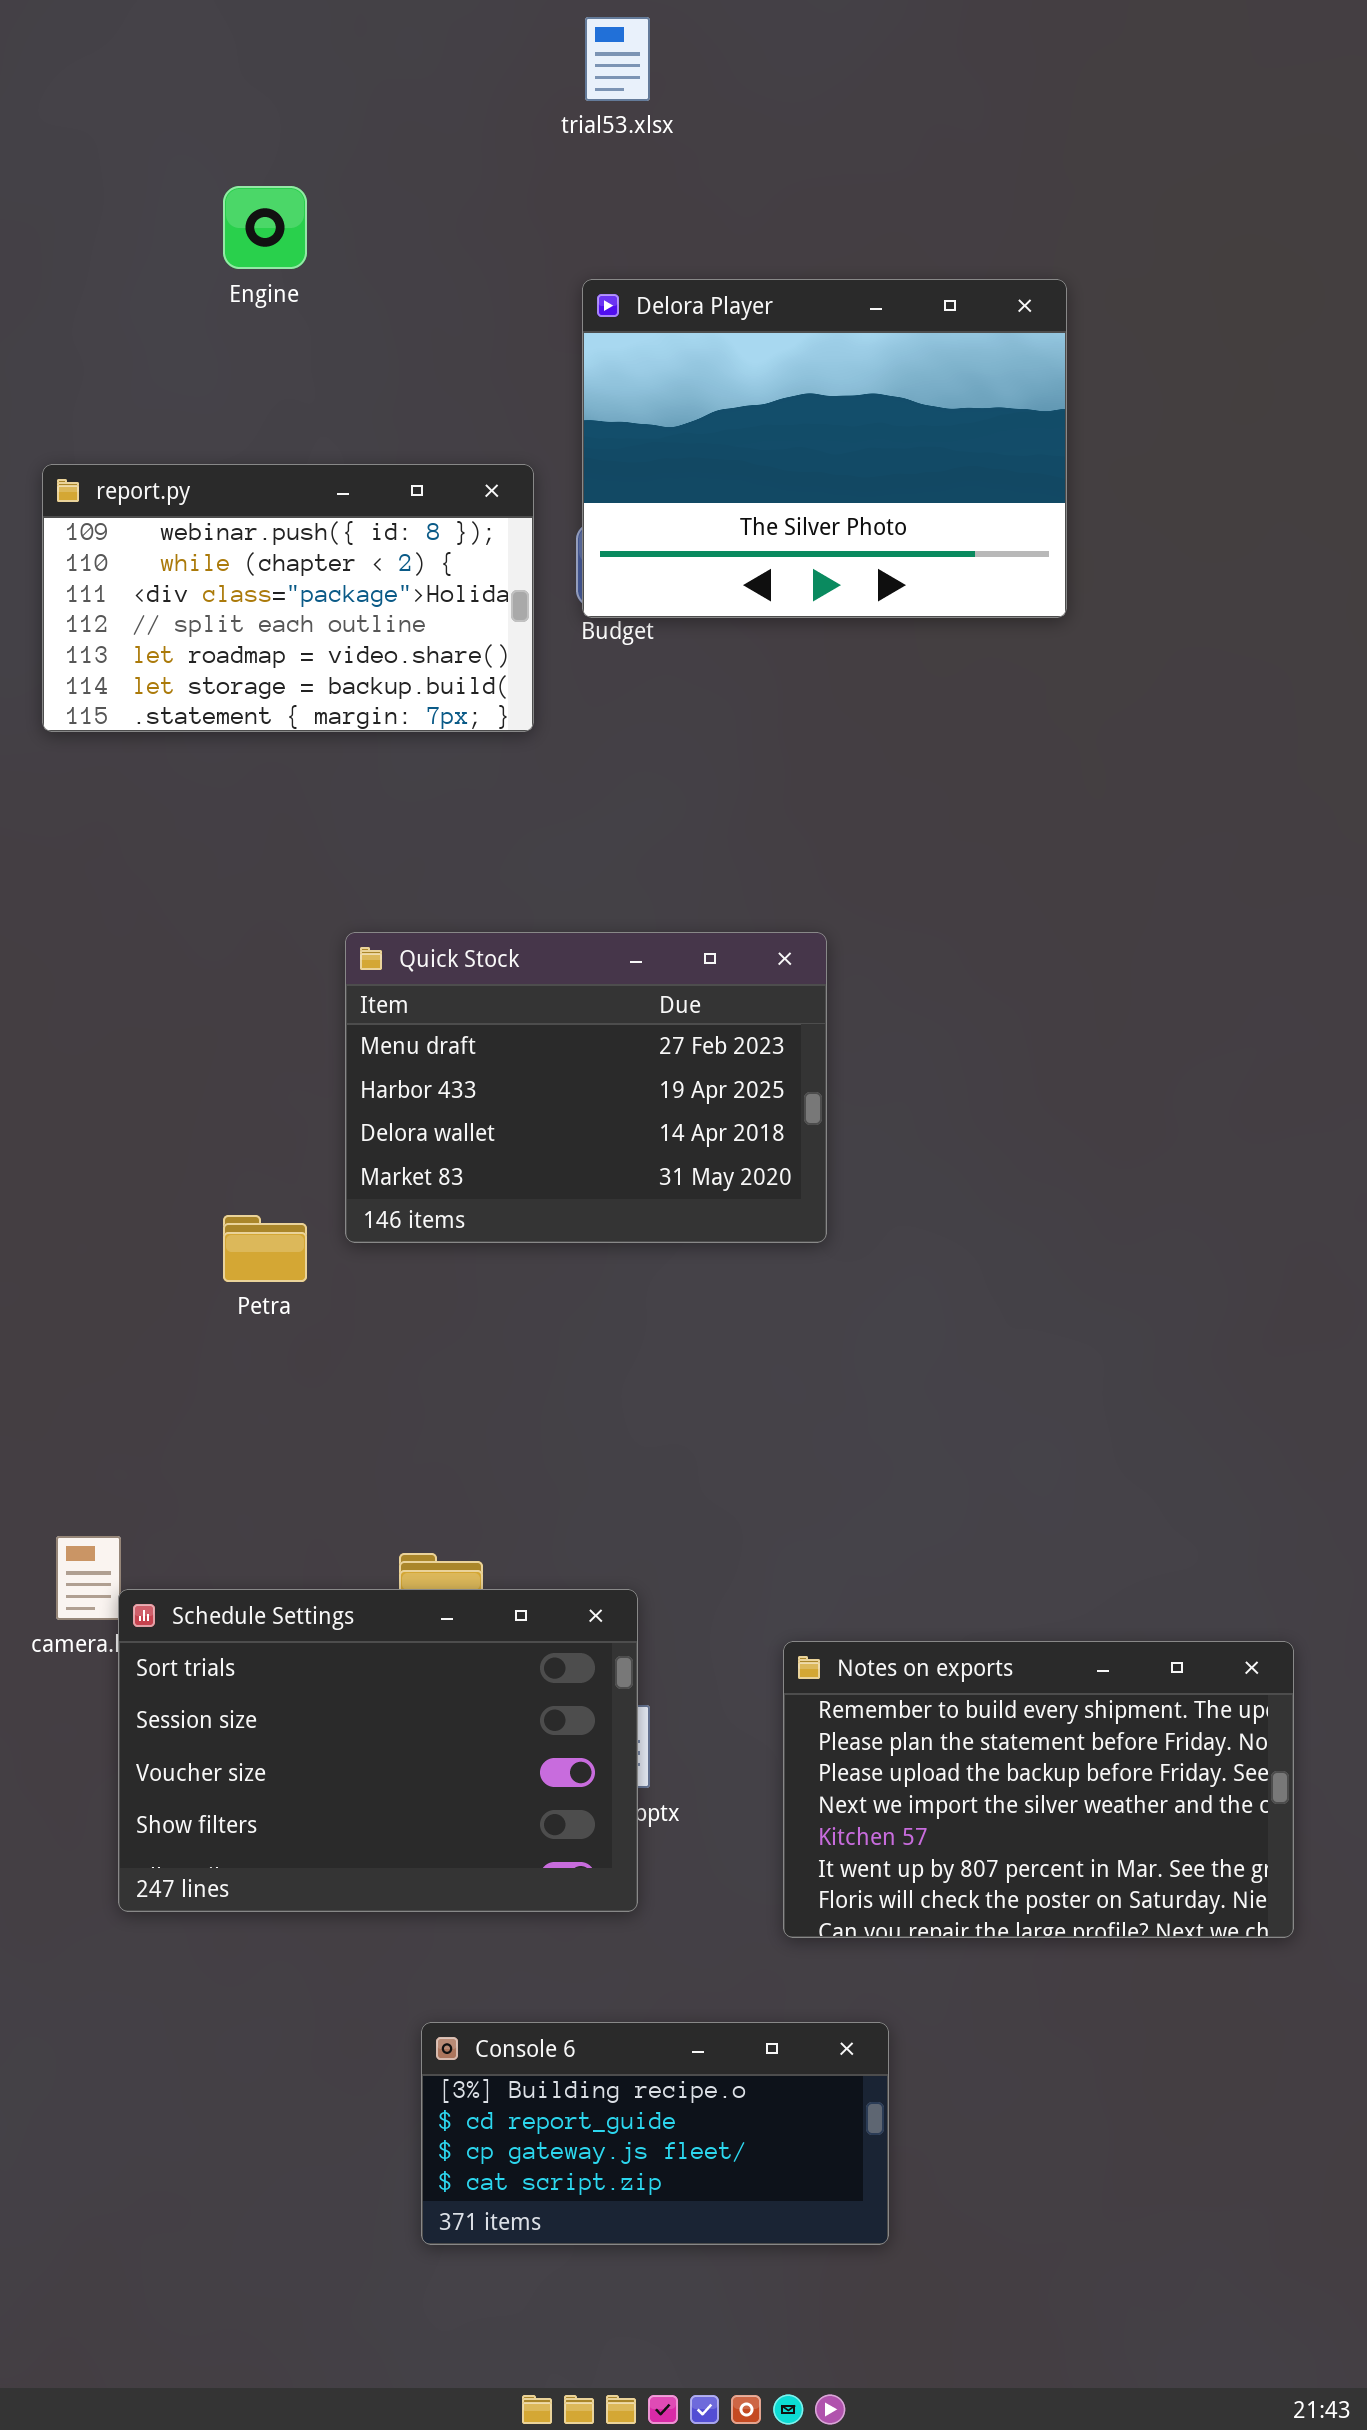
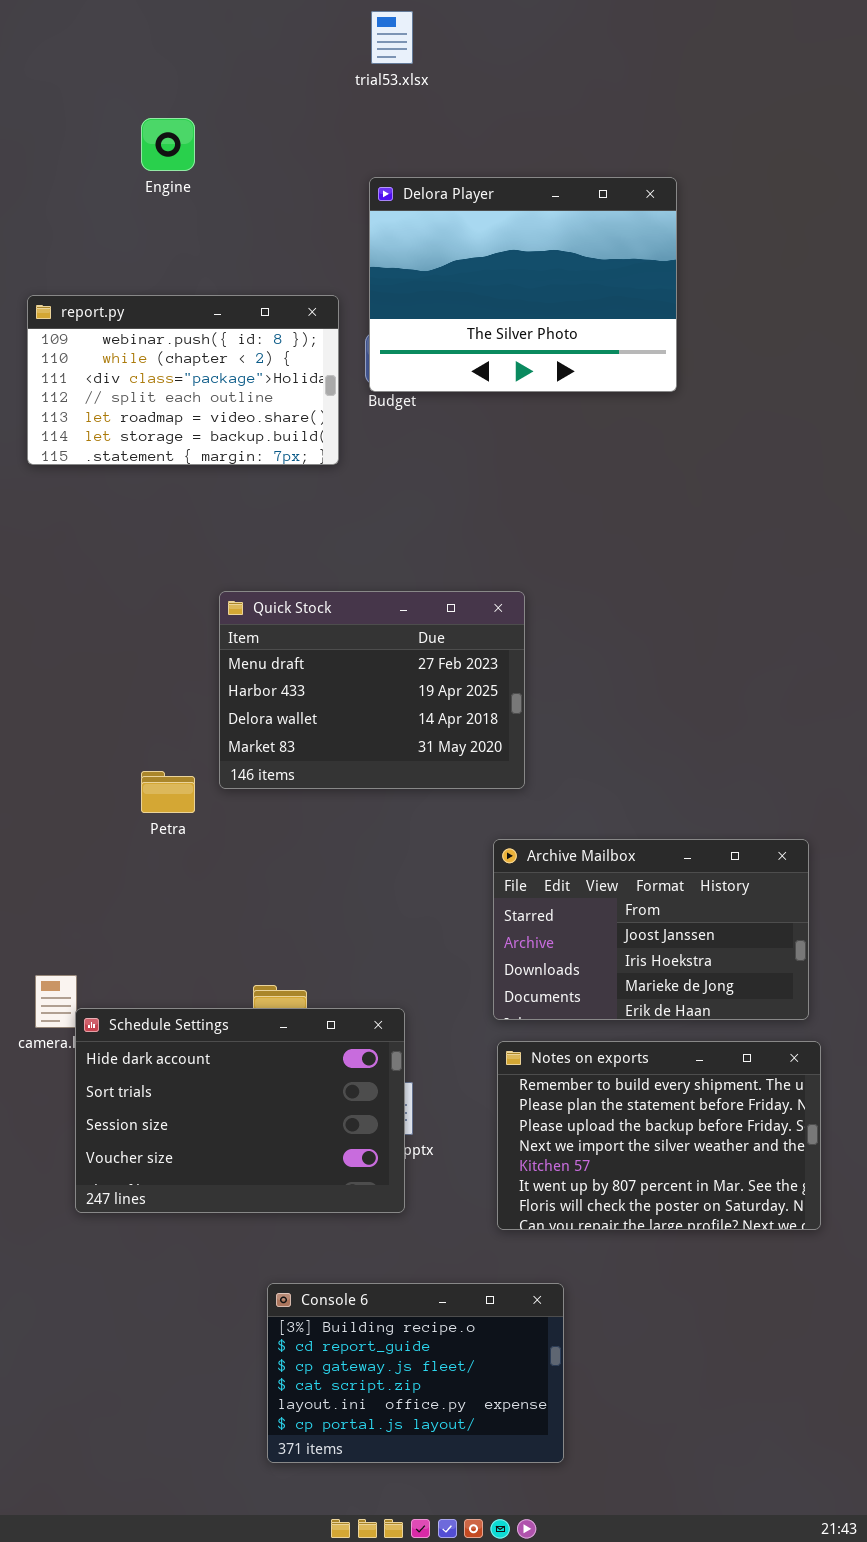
Archive Mailbox: none -> [493,839,809,1020], opened
Schedule Settings: [118,1589,638,1912] -> [75,1008,405,1213], scrolled up 1 row
Console 6: [421,2022,889,2245] -> [267,1283,564,1463], resized

